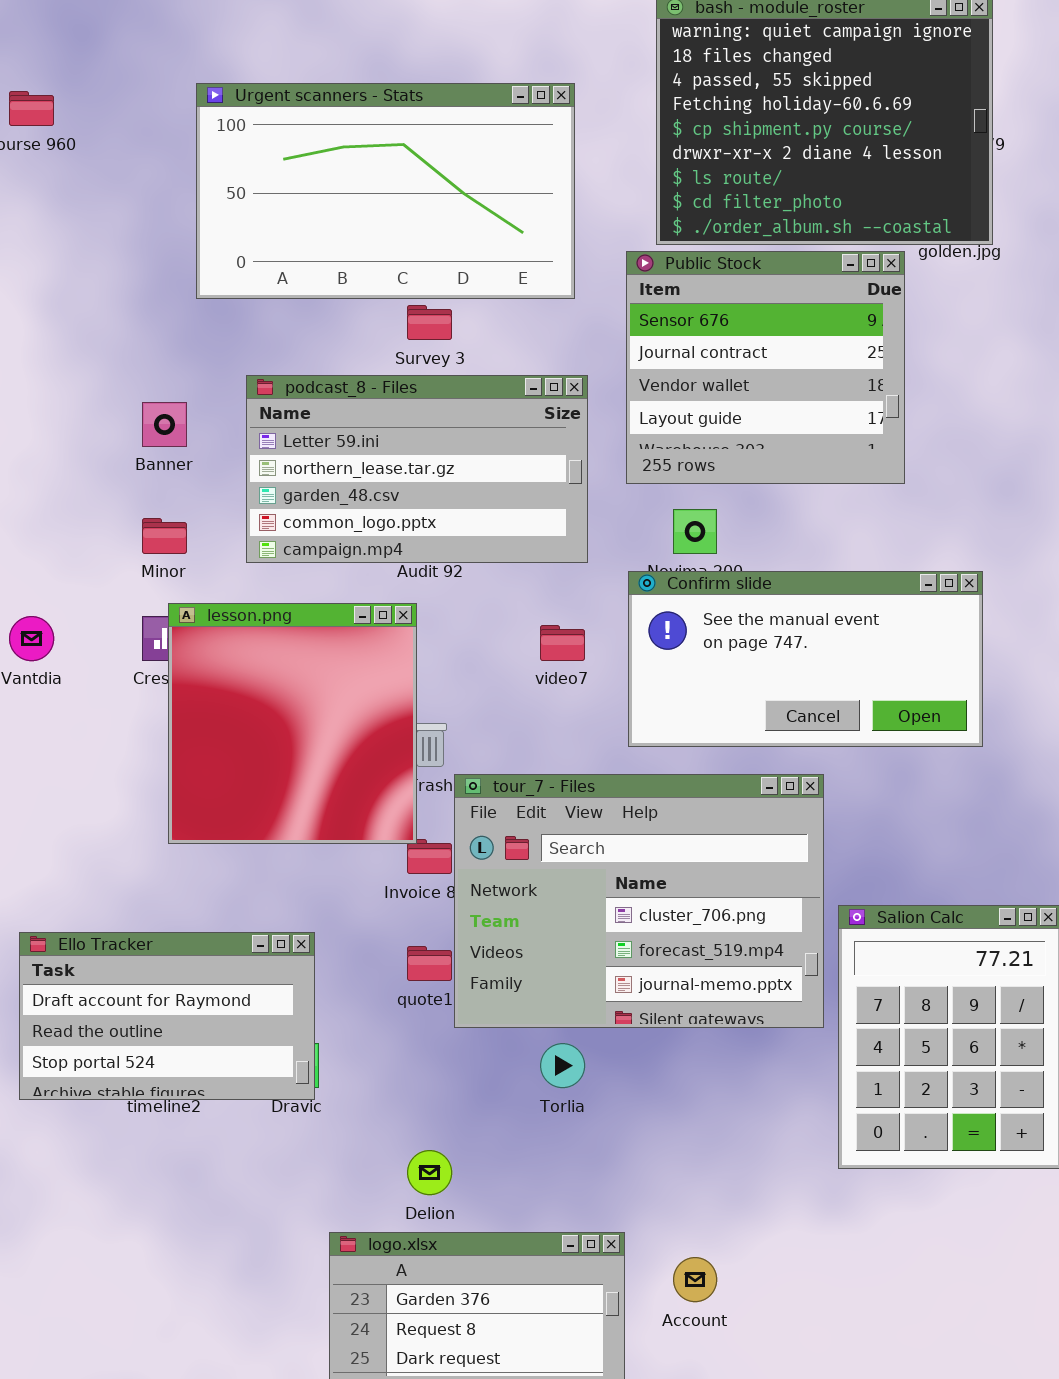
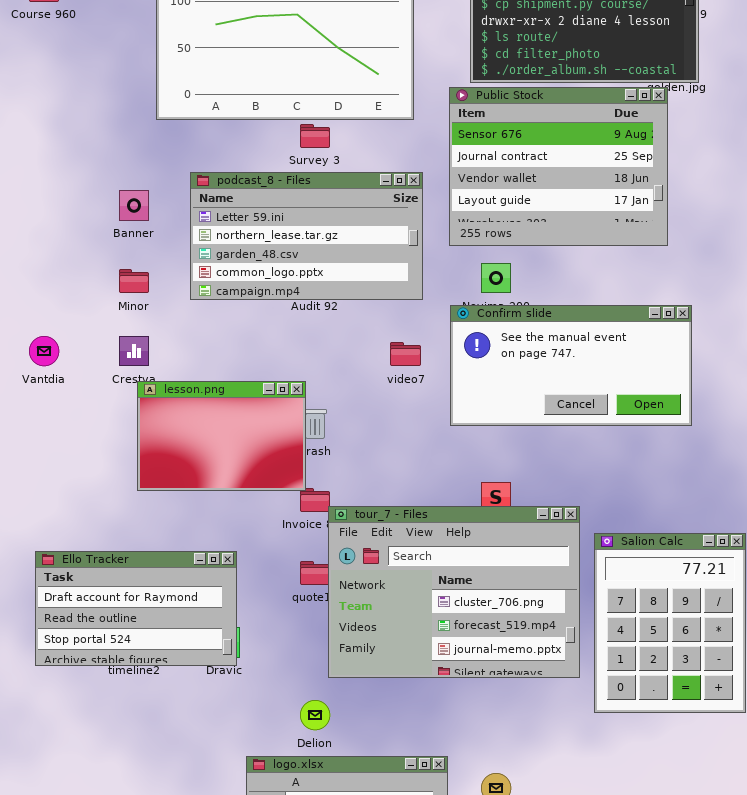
Public Stock: [626,251,905,484] -> [449,87,668,246], resized
lesson.png: [168,603,417,844] -> [137,381,306,491], resized
tour_7 - Files: [454,774,824,1028] -> [328,506,580,678], moved

